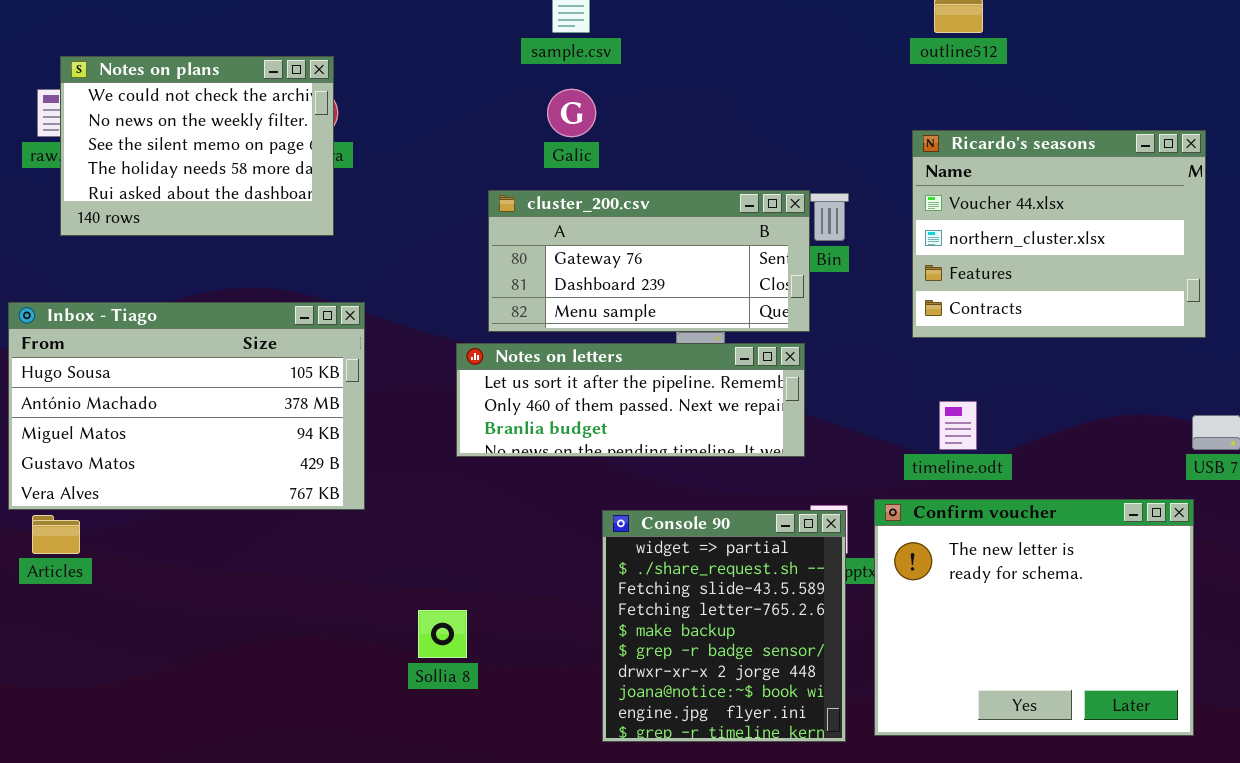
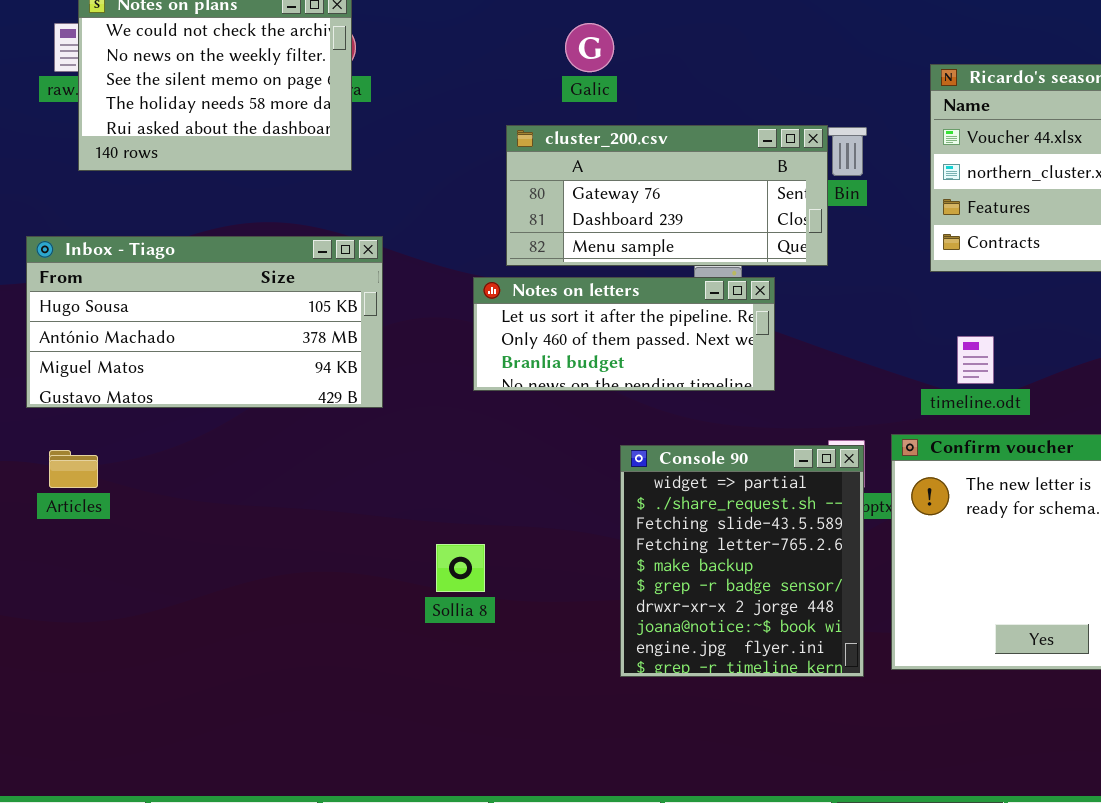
Inbox - Tiago: [8,302,365,510] -> [26,236,383,408], resized
Notes on letters: [456,343,805,457] -> [473,277,775,391], resized

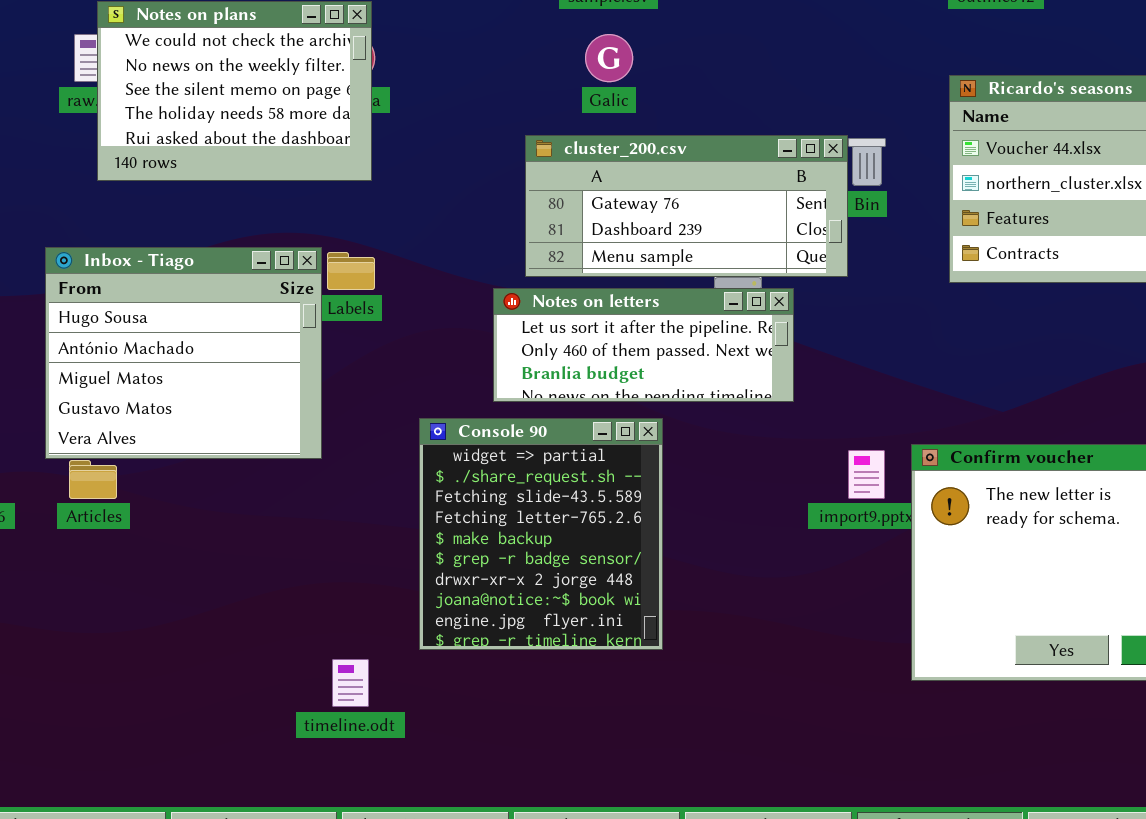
Inbox - Tiago: [26,236,383,408] -> [45,247,322,459], resized
timeline.odt: [957,336,994,384] -> [332,659,369,707], moved
Console 90: [620,445,864,677] -> [419,418,663,650], moved

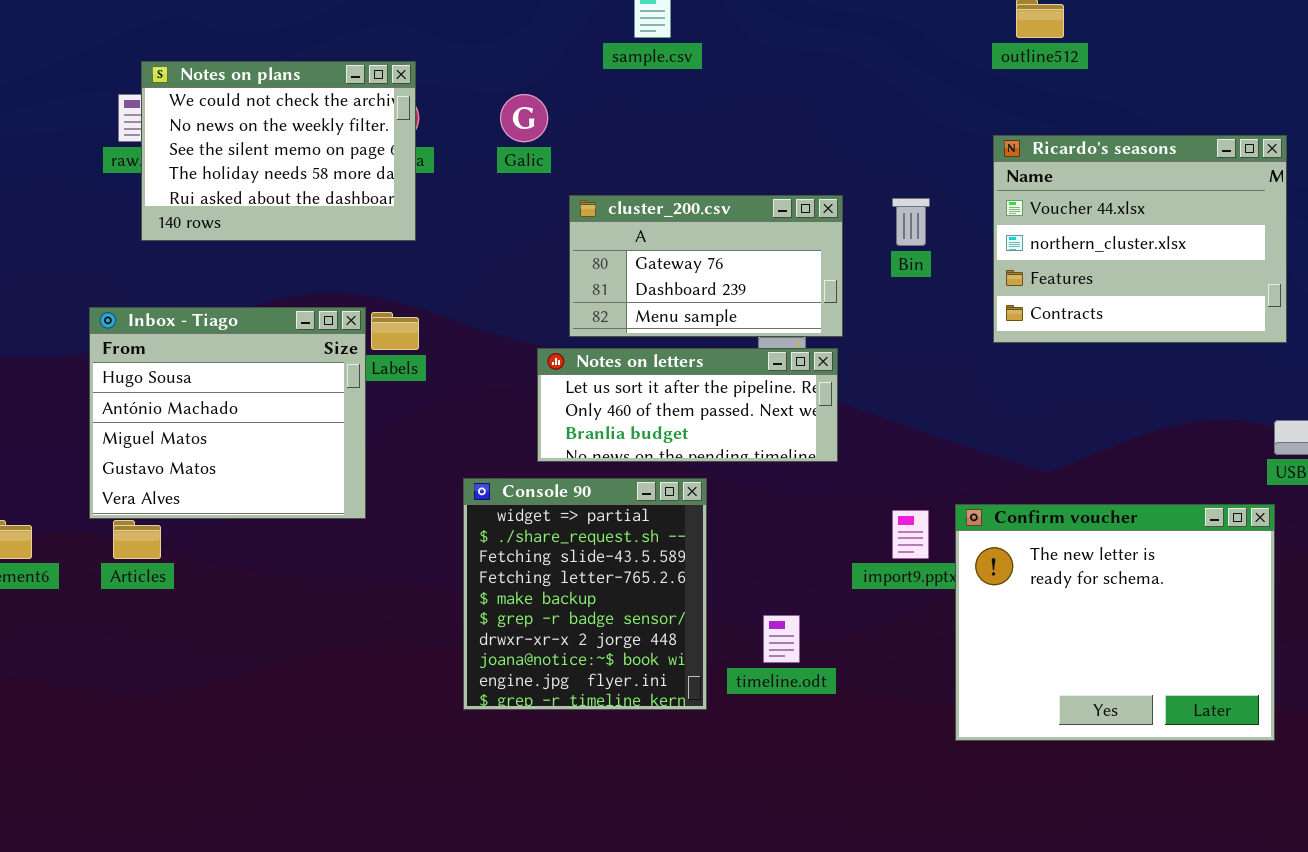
Galic: [585,34,633,82] -> [500,94,548,142], moved
cluster_200.csv: [525,135,848,277] -> [569,195,843,337], resized
timeline.odt: [332,659,369,707] -> [763,615,800,663], moved

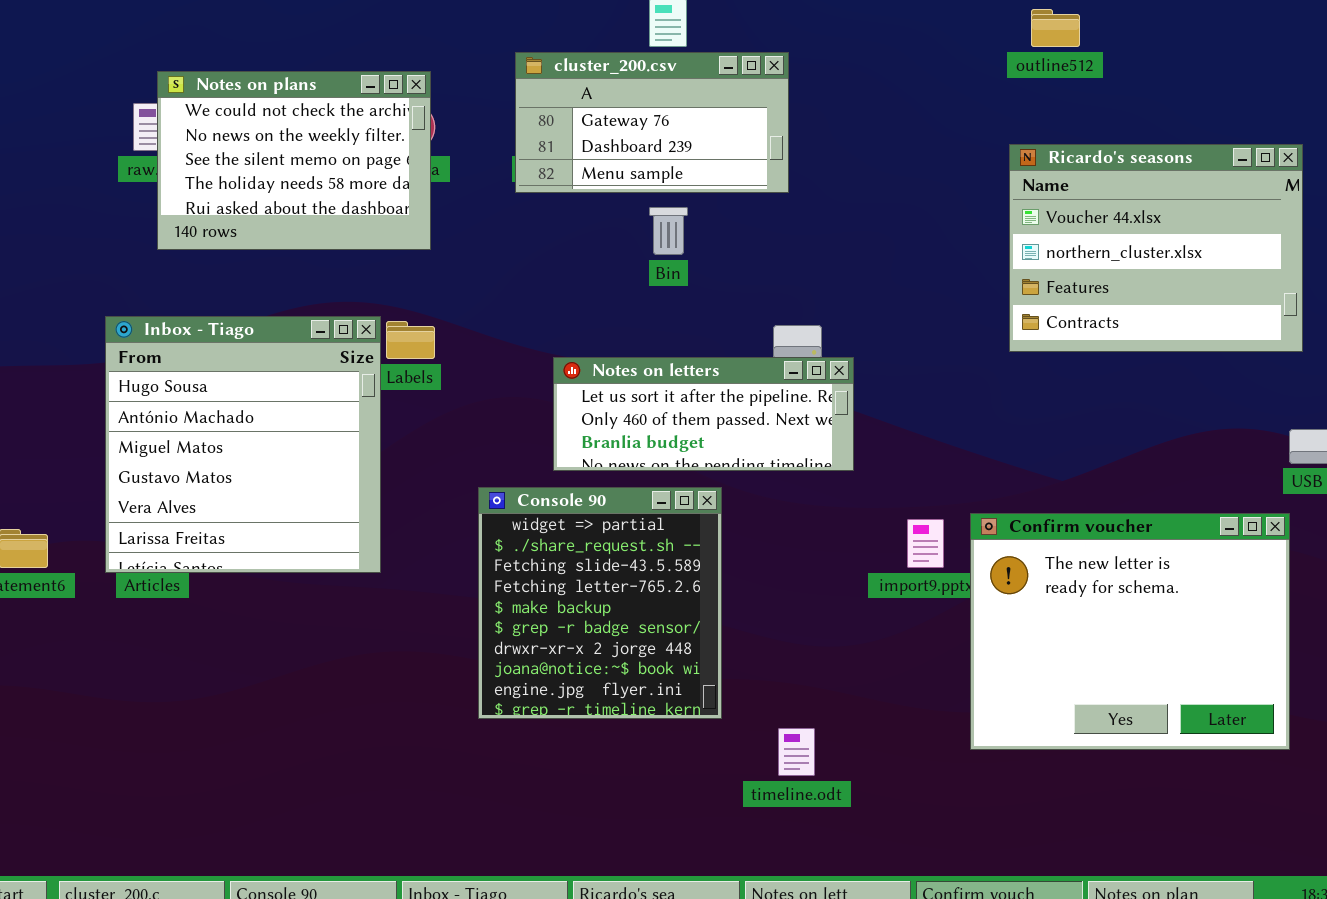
cluster_200.csv: [569,195,843,337] -> [515,52,789,193], moved
Bin: [892,198,930,246] -> [649,207,688,255], moved
Inbox - Tiago: [89,307,366,519] -> [105,316,381,573], resized
timeline.odt: [763,615,800,663] -> [778,728,815,776], moved

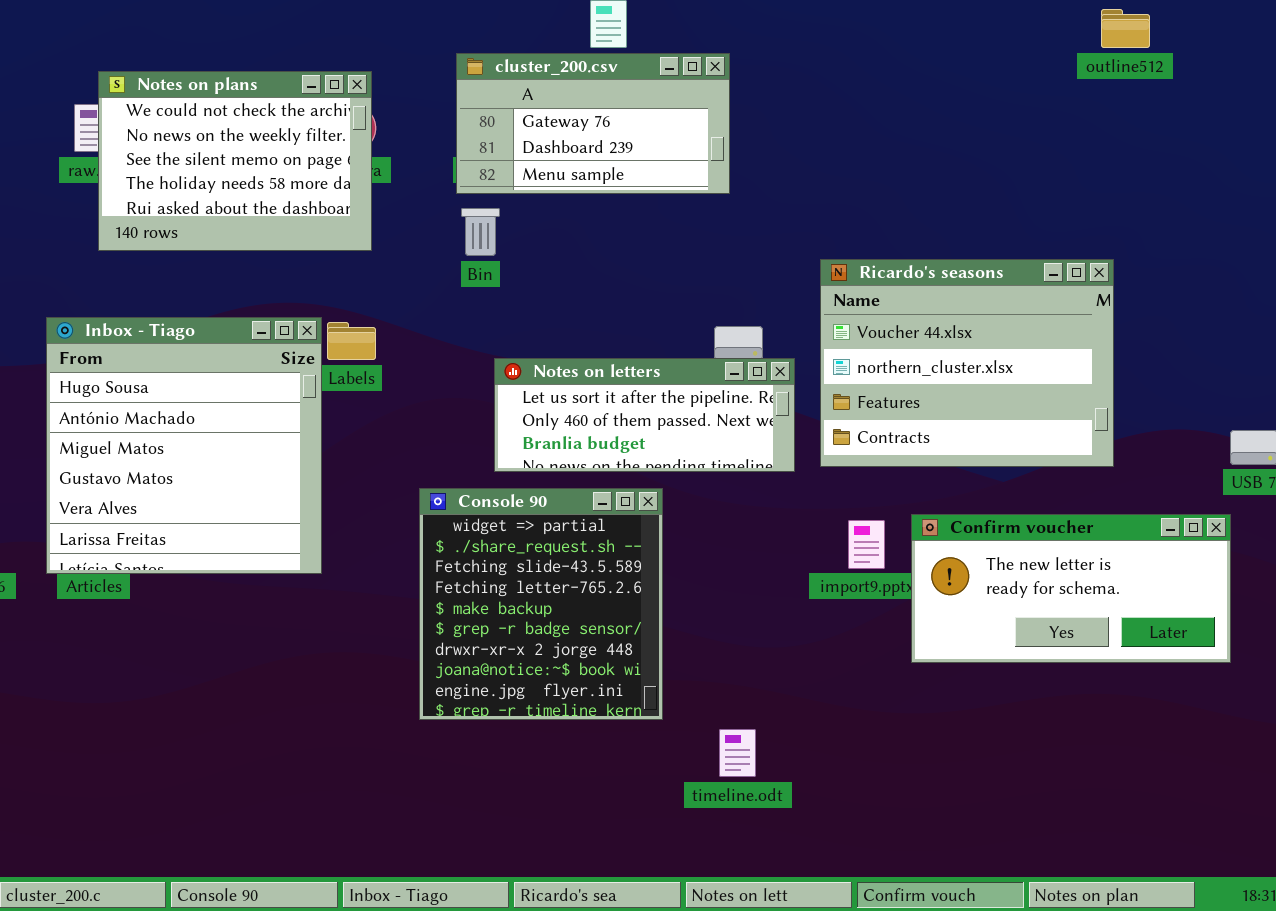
outline512: [1031,9,1080,47] -> [1101,9,1150,48], moved
Ricardo's seasons: [1009,144,1303,352] -> [820,259,1114,467], moved
Bin: [649,207,688,255] -> [461,208,500,256], moved
Confirm voucher: [970,513,1290,750] -> [911,514,1231,663], resized

